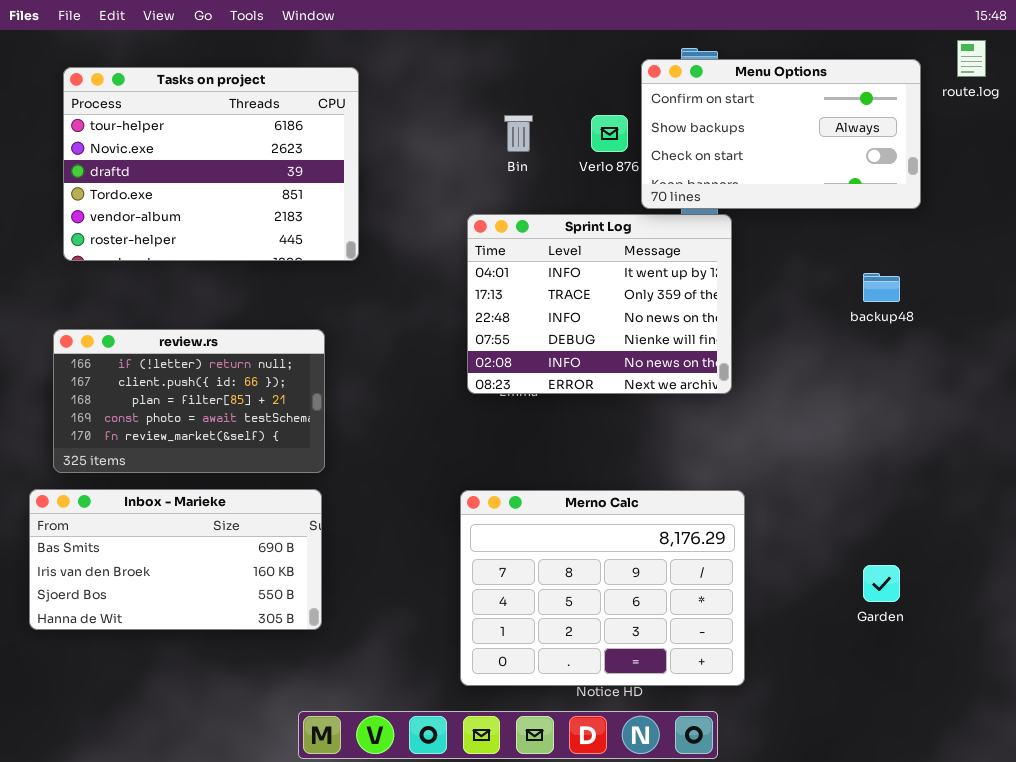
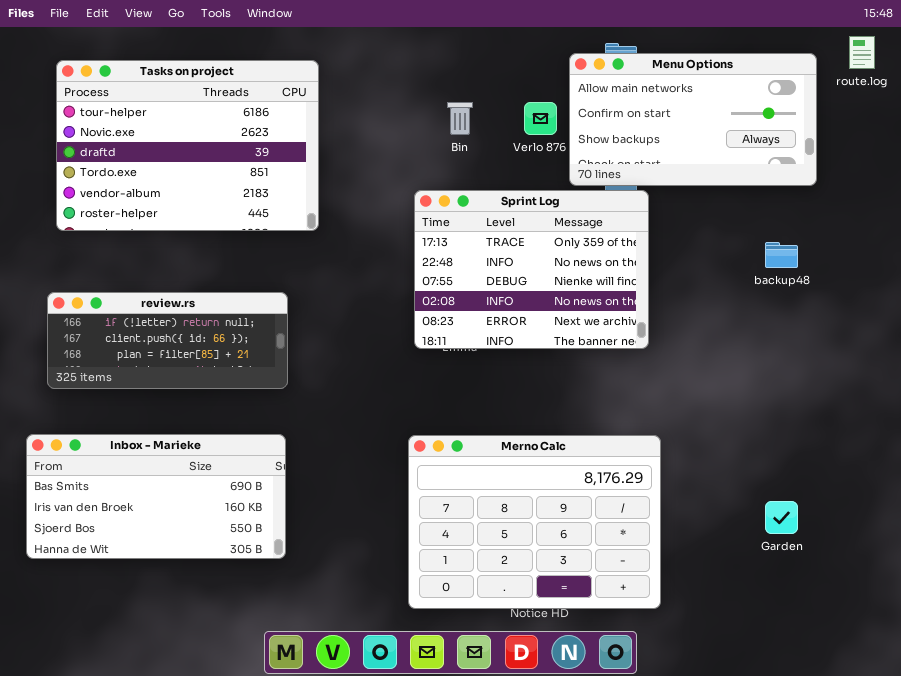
Menu Options: [641,59,921,209] -> [569,53,817,186], scrolled up 1 row
Sprint Log: [467,214,732,394] -> [414,190,649,349], scrolled down 1 row
review.rs: [53,329,325,473] -> [47,292,288,389], resized

